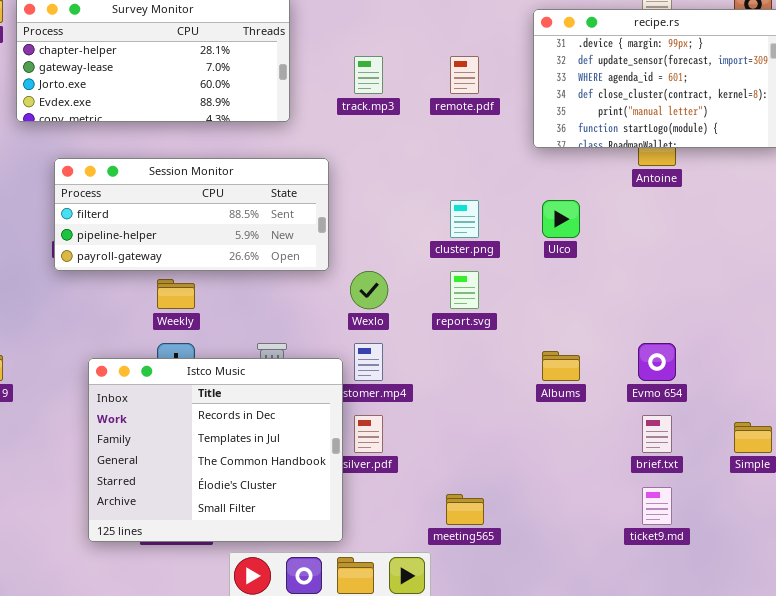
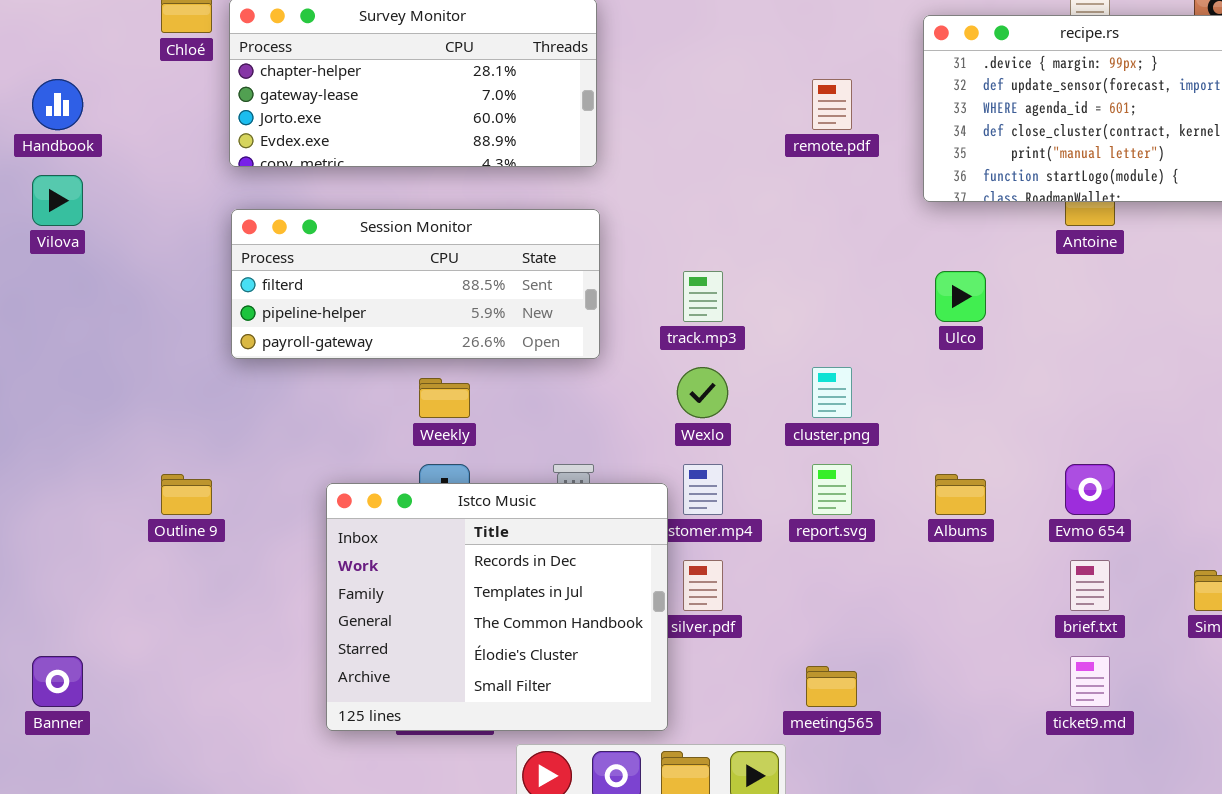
track.mp3: [354,56,383,94] -> [683,271,723,322], moved
Session Monitor: [54,158,329,271] -> [231,209,600,359], moved
cluster.png: [450,200,479,238] -> [812,367,852,418], moved
report.svg: [450,271,479,309] -> [812,464,852,515], moved

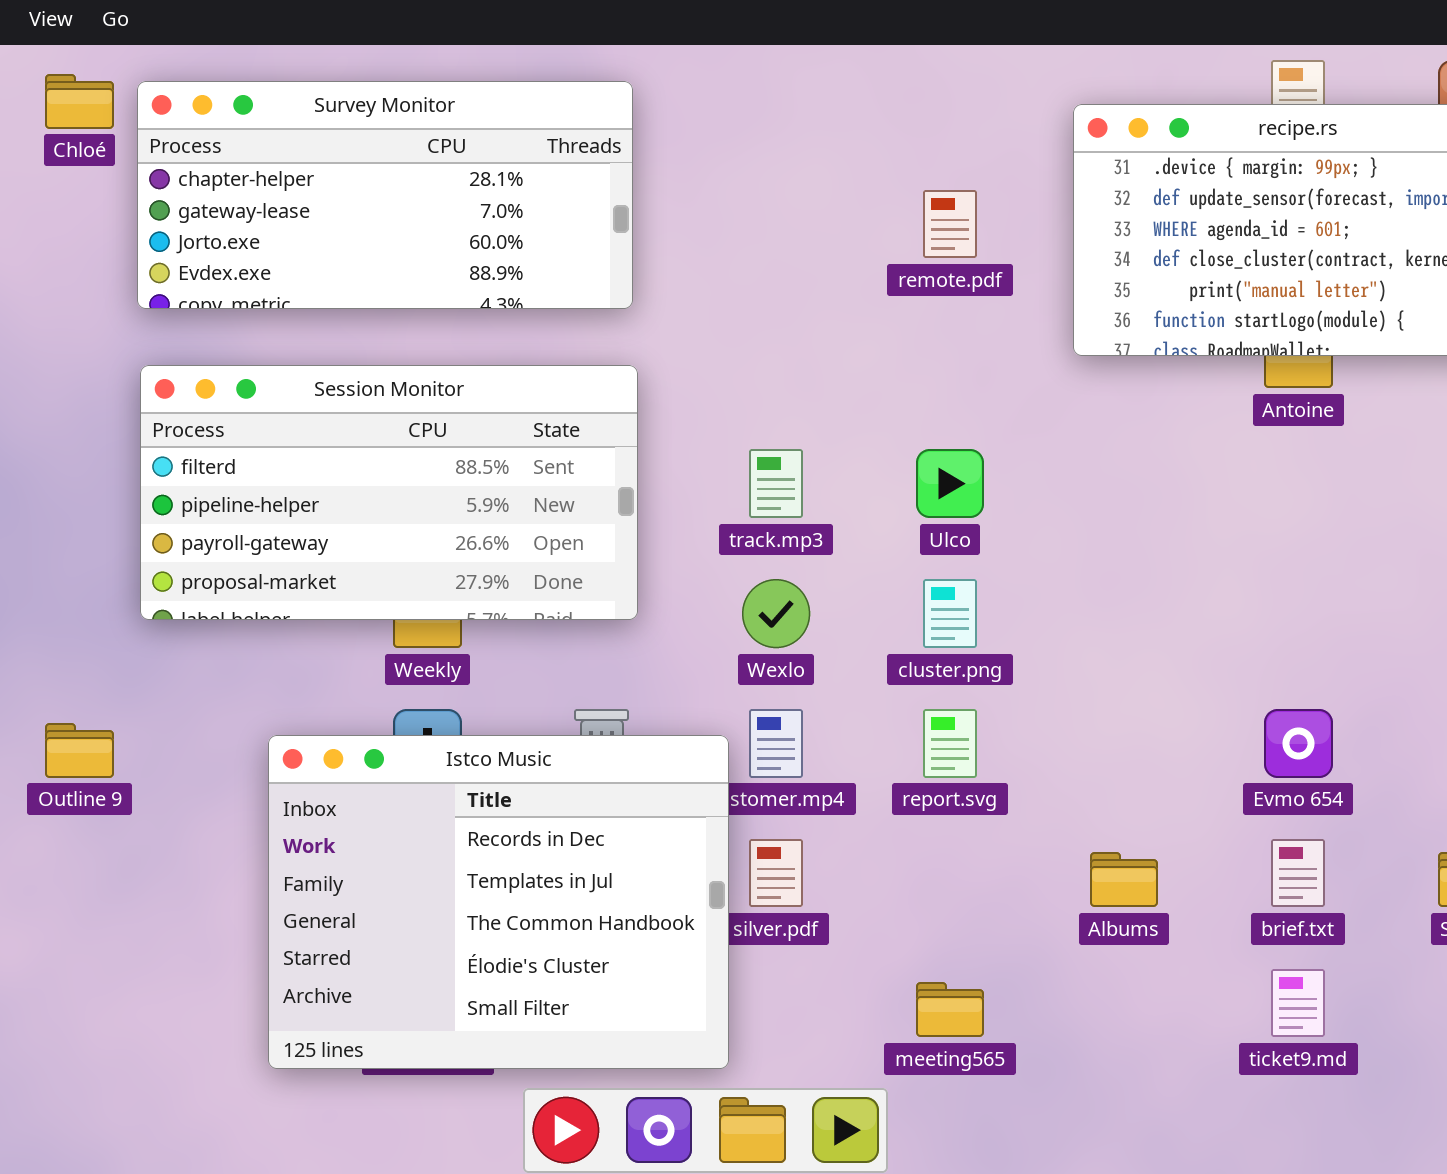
Session Monitor: [231,209,600,359] -> [140,365,638,620], resized
Ulco: [935,271,986,322] -> [916,449,984,518], moved
Albums: [935,474,986,515] -> [1090,852,1158,907], moved

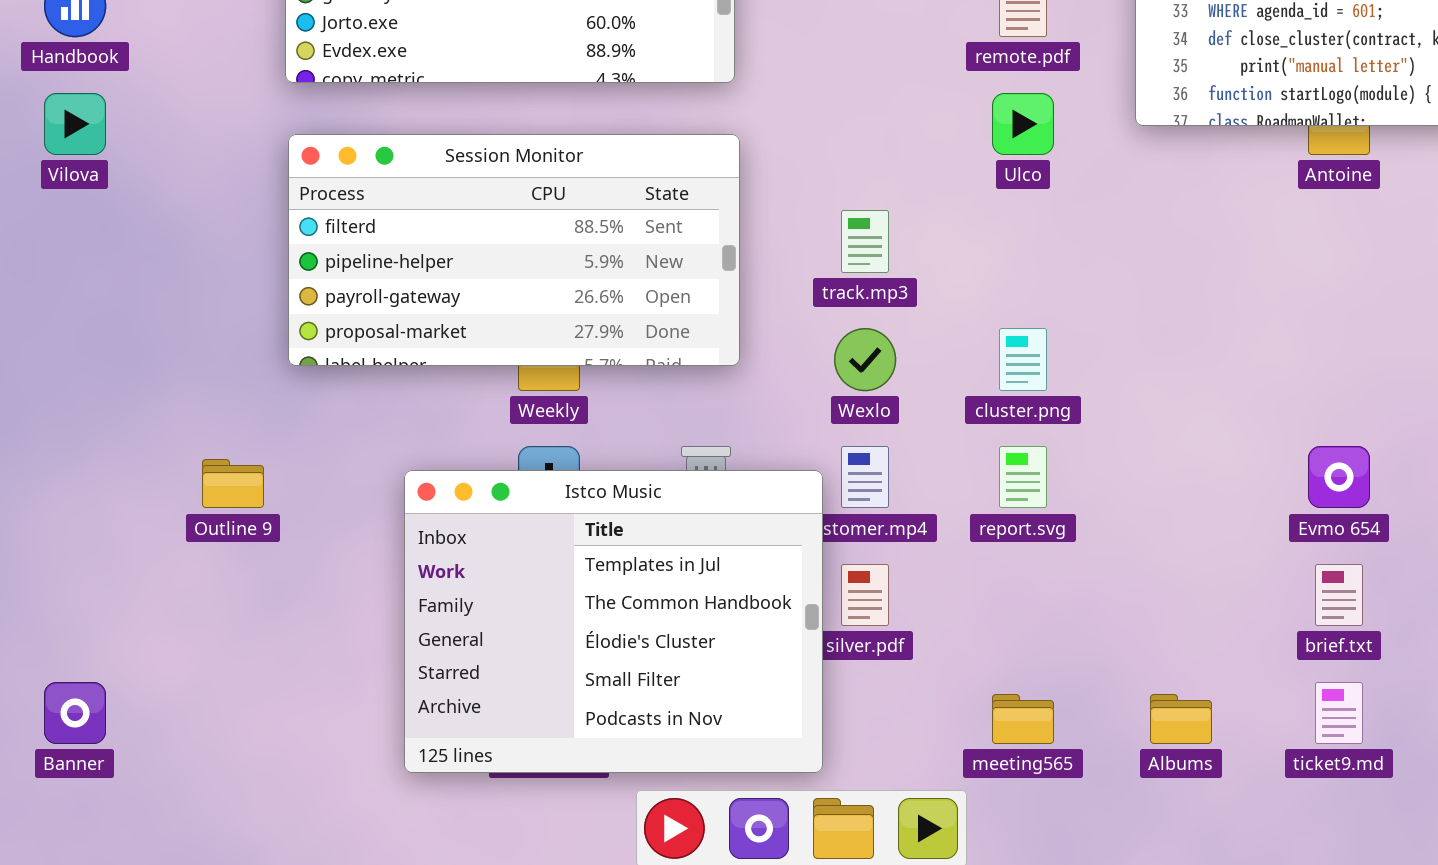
Ulco: [916,449,984,518] -> [992,93,1054,155], moved
Istco Music: [268,735,729,1069] -> [404,470,823,773], scrolled down 1 row
Albums: [1090,852,1158,907] -> [1150,694,1212,744], moved

